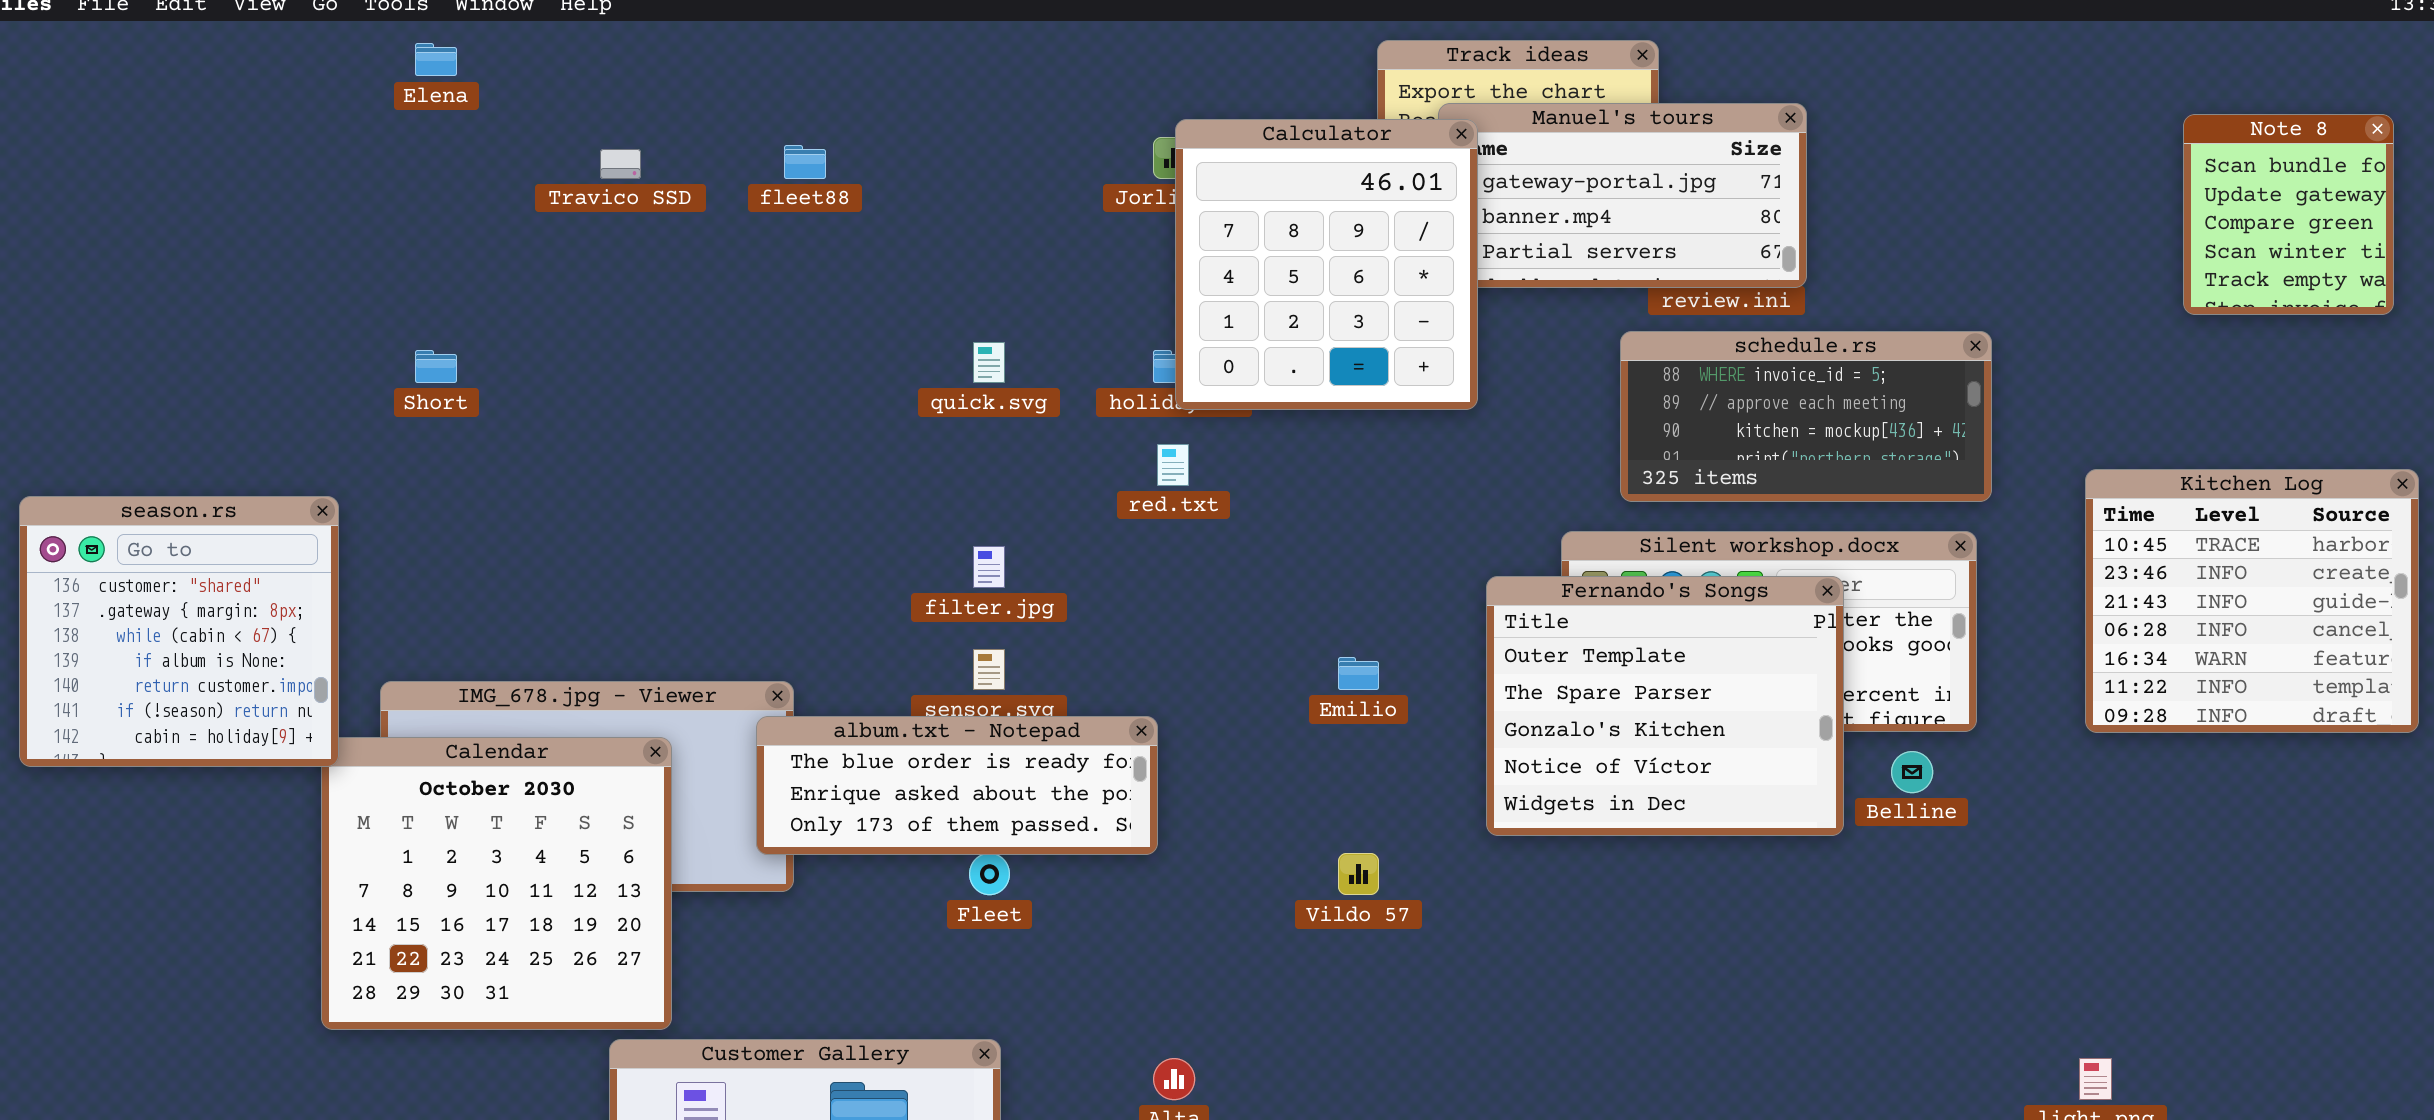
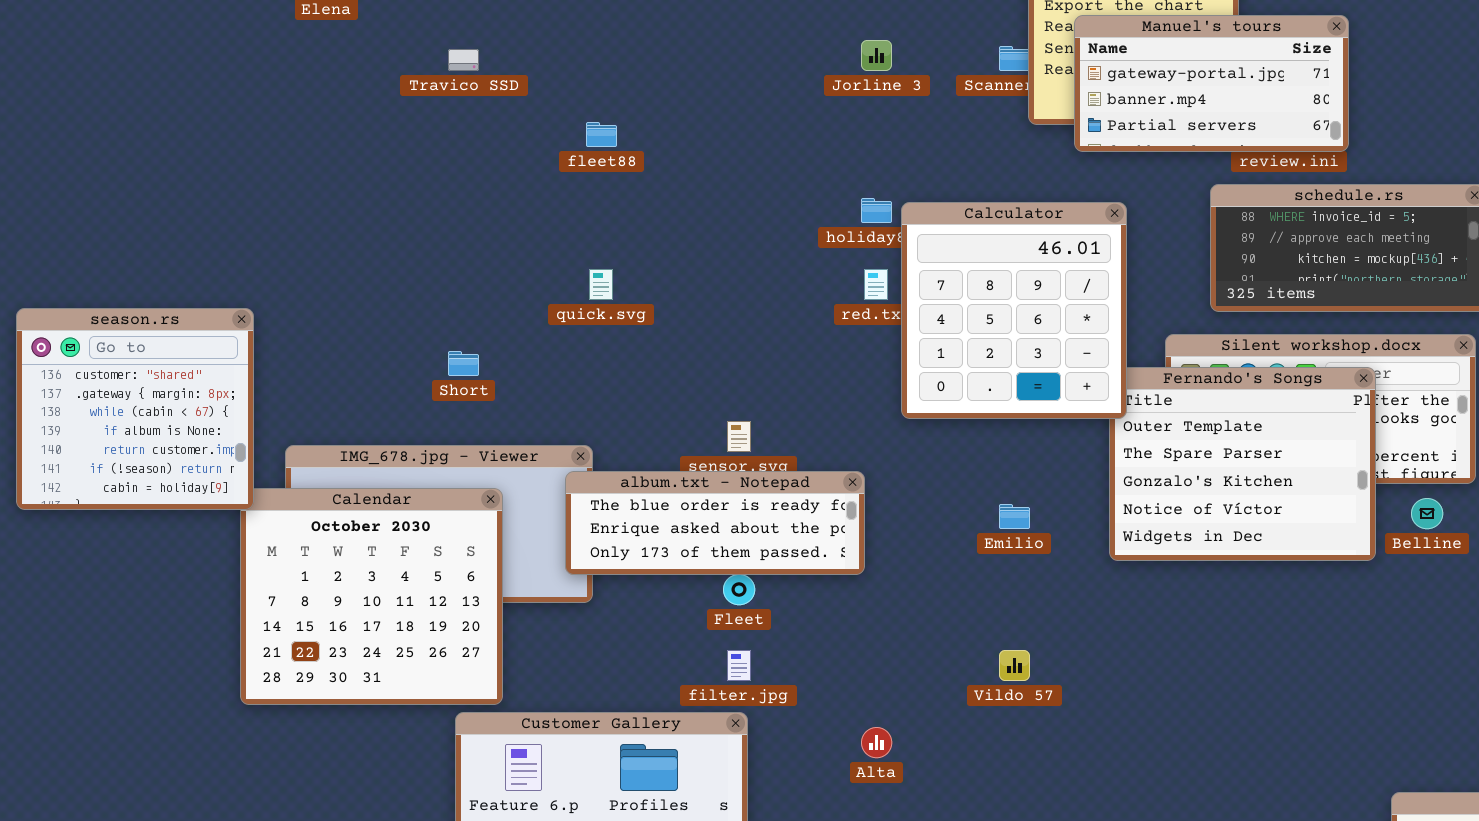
Calculator: [1175,119,1478,410] -> [901,202,1127,419], moved
fleet88: [784,145,826,179] -> [586,122,617,147], moved
quick.svg: [973,342,1005,383] -> [589,269,613,300], moved
Short: [415,350,457,383] -> [448,351,479,376], moved
filter.jpg: [973,546,1005,588] -> [727,650,751,681], moved
Emilio: [1338,657,1379,690] -> [999,504,1030,529], moved
Vildo 57: [1338,853,1379,895] -> [999,650,1030,681], moved

